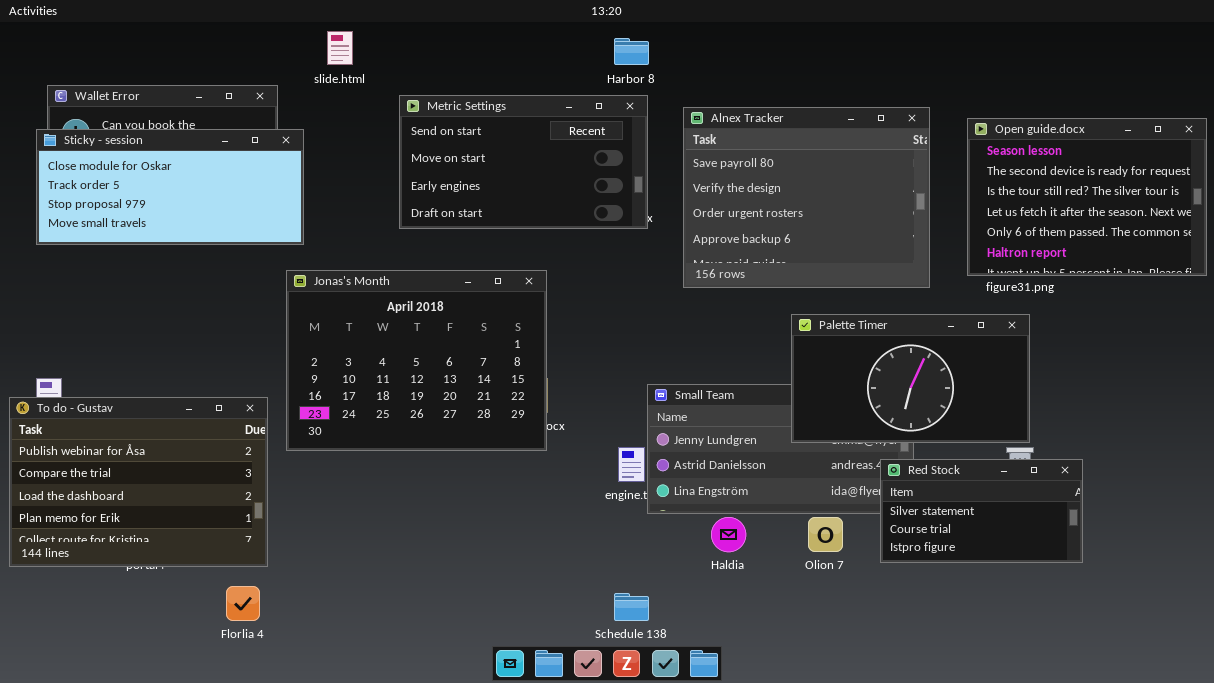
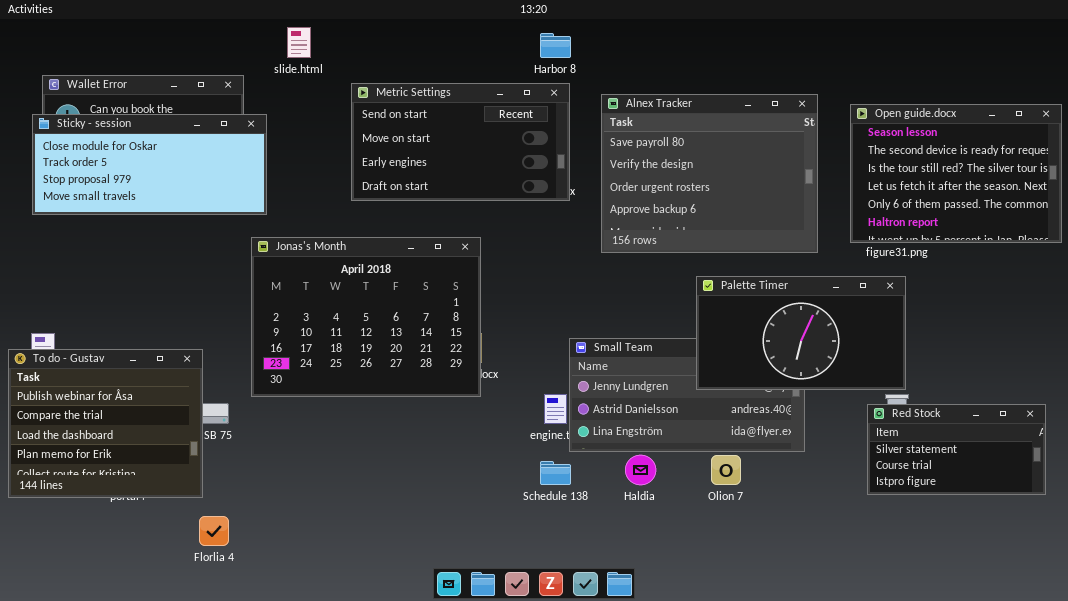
To do - Gustav: [9,397,268,567] -> [8,349,203,498], resized
Red Stock: [880,459,1083,563] -> [867,404,1046,495], moved
Schedule 138: [614,593,649,621] -> [540,461,571,485], moved

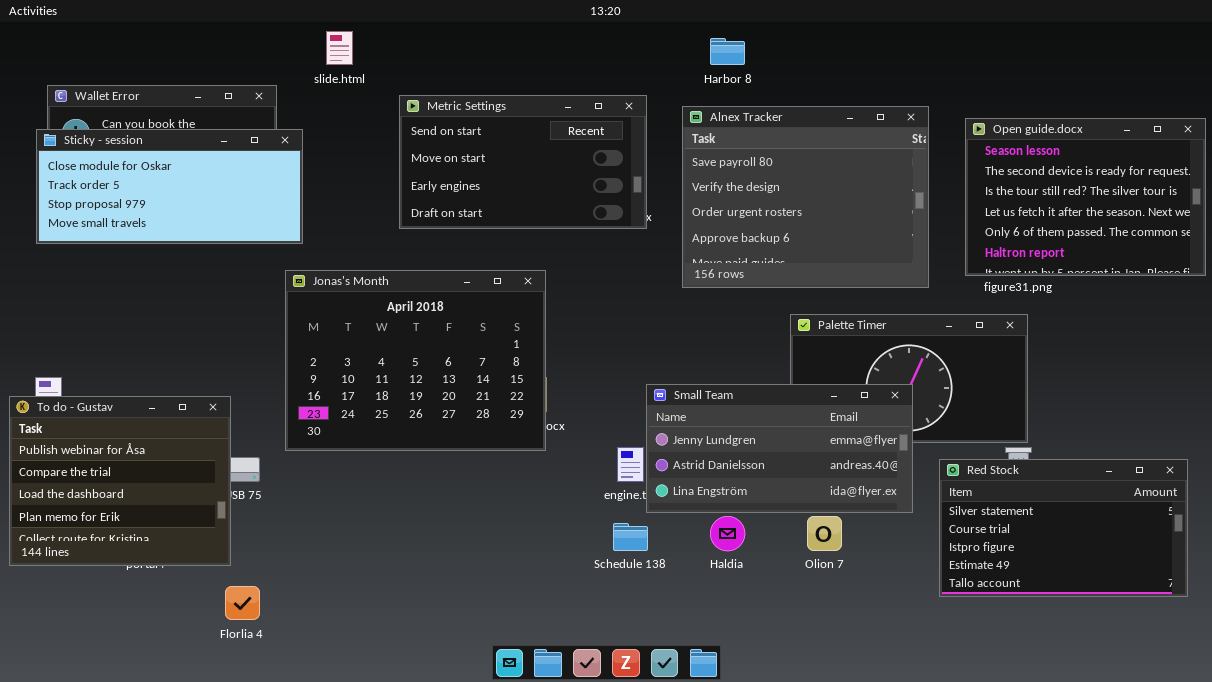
Harbor 8: [540,33,571,58] -> [710,38,745,65], moved
Small Team: [569,338,805,452] -> [646,384,913,513], raised
Red Stock: [867,404,1046,495] -> [939,459,1188,597], resized

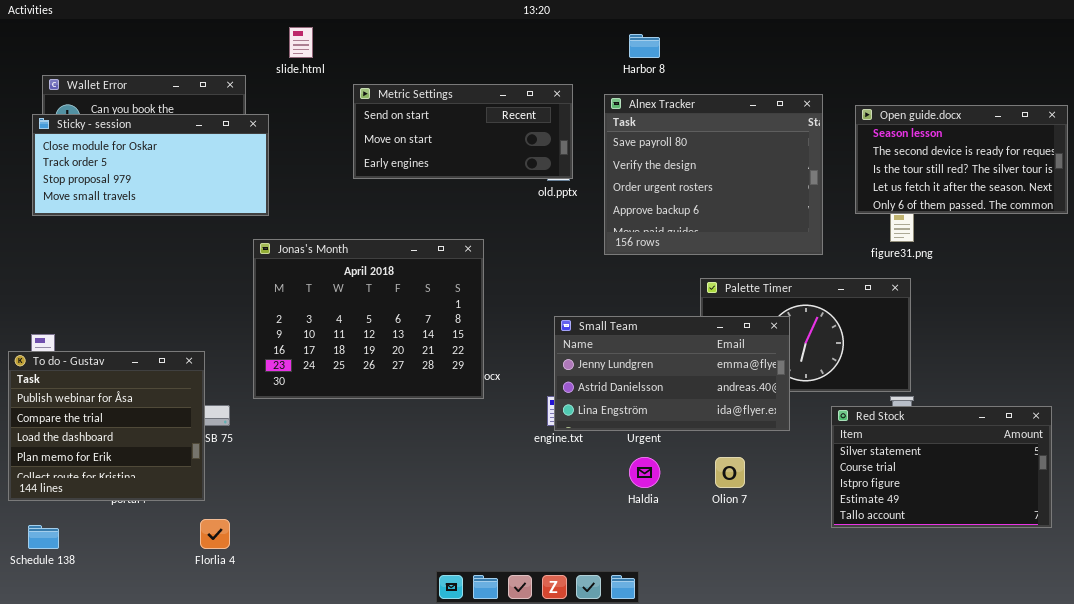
Metric Settings: [399,95,647,229] -> [353,84,573,179], resized
Open guide.docx: [965,118,1206,276] -> [855,105,1068,214], resized
Small Team: [646,384,913,513] -> [554,316,790,431], moved
Schedule 138: [613,523,648,551] -> [28,525,59,549], moved

